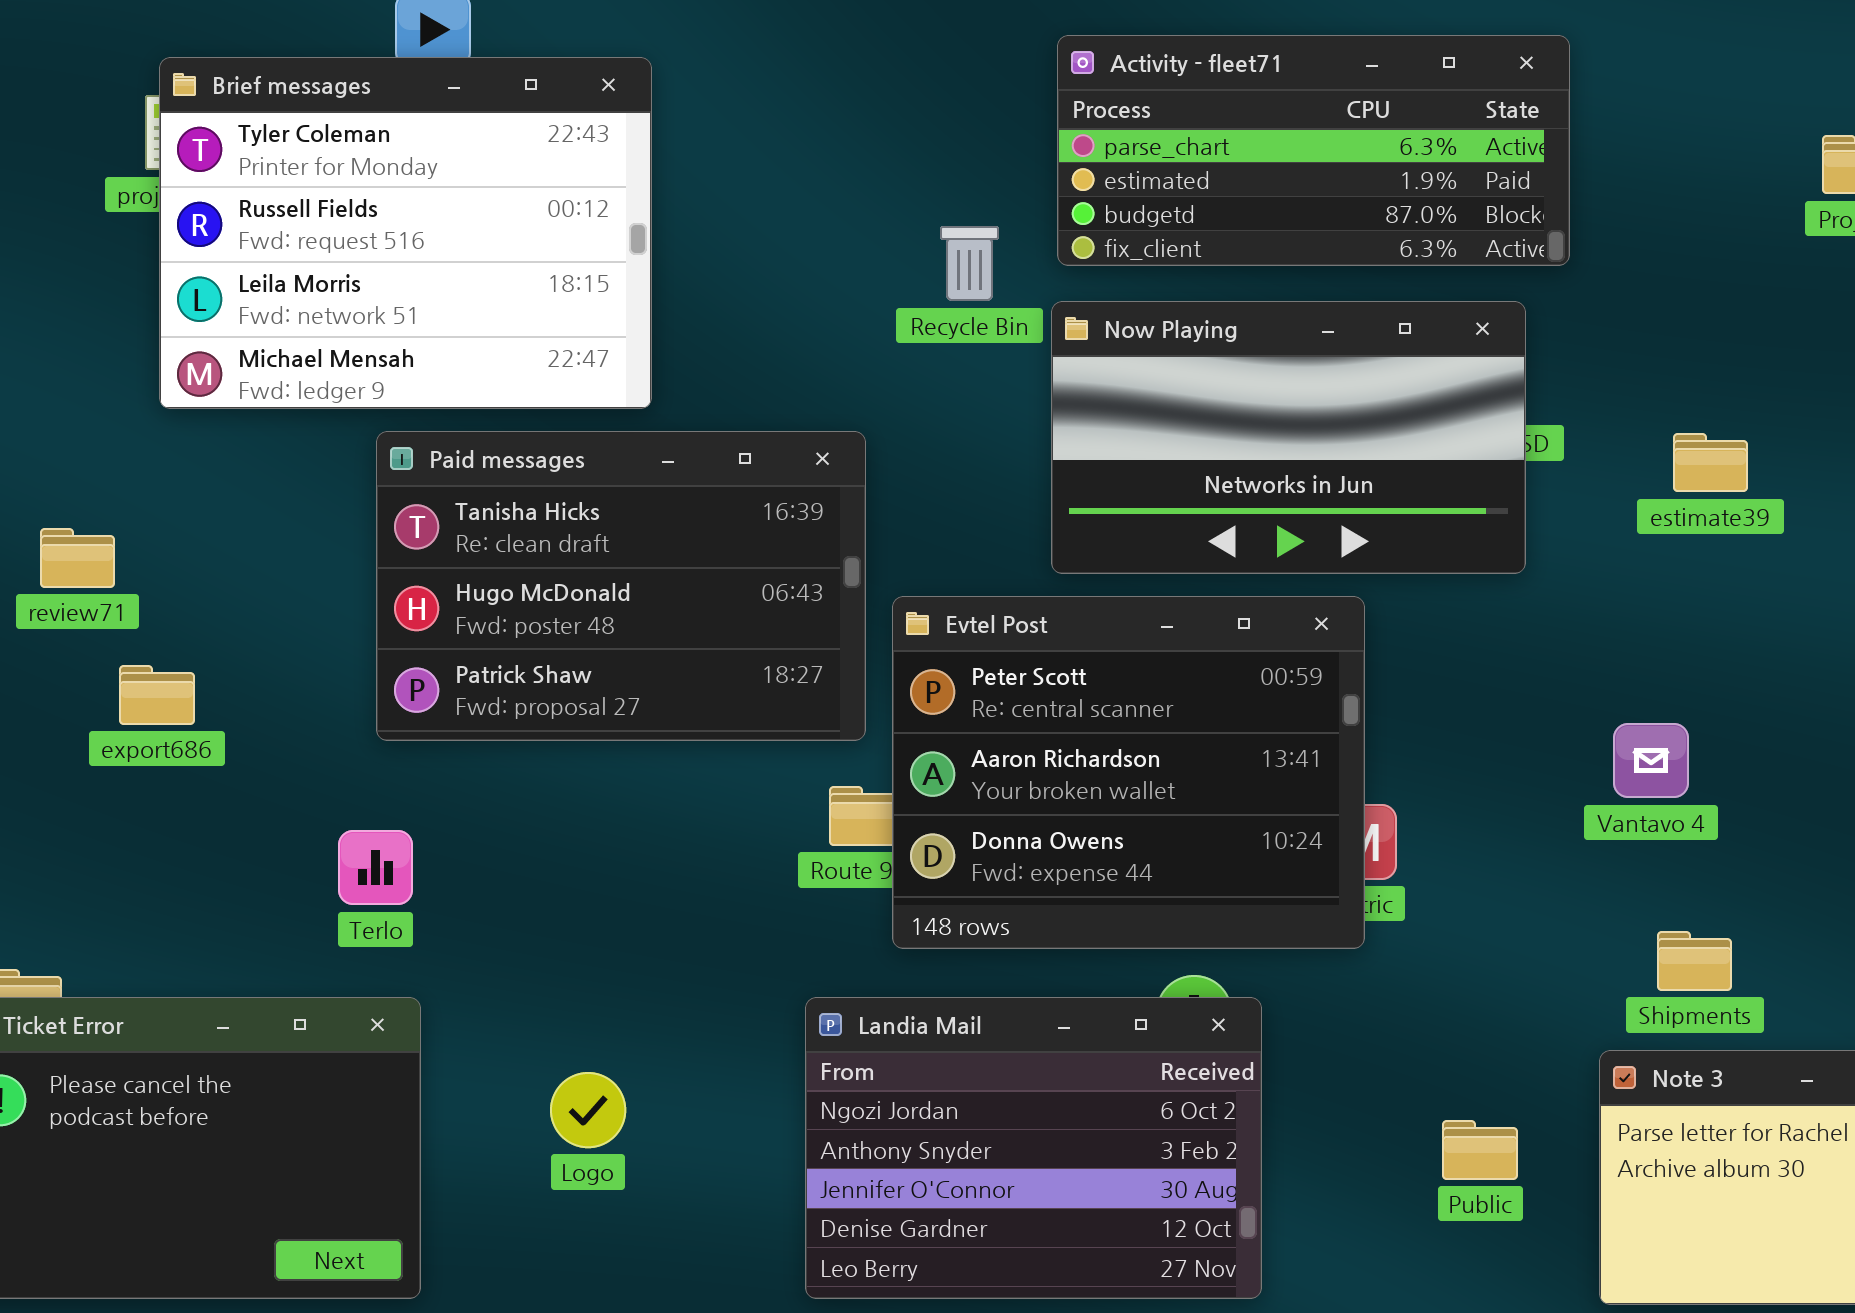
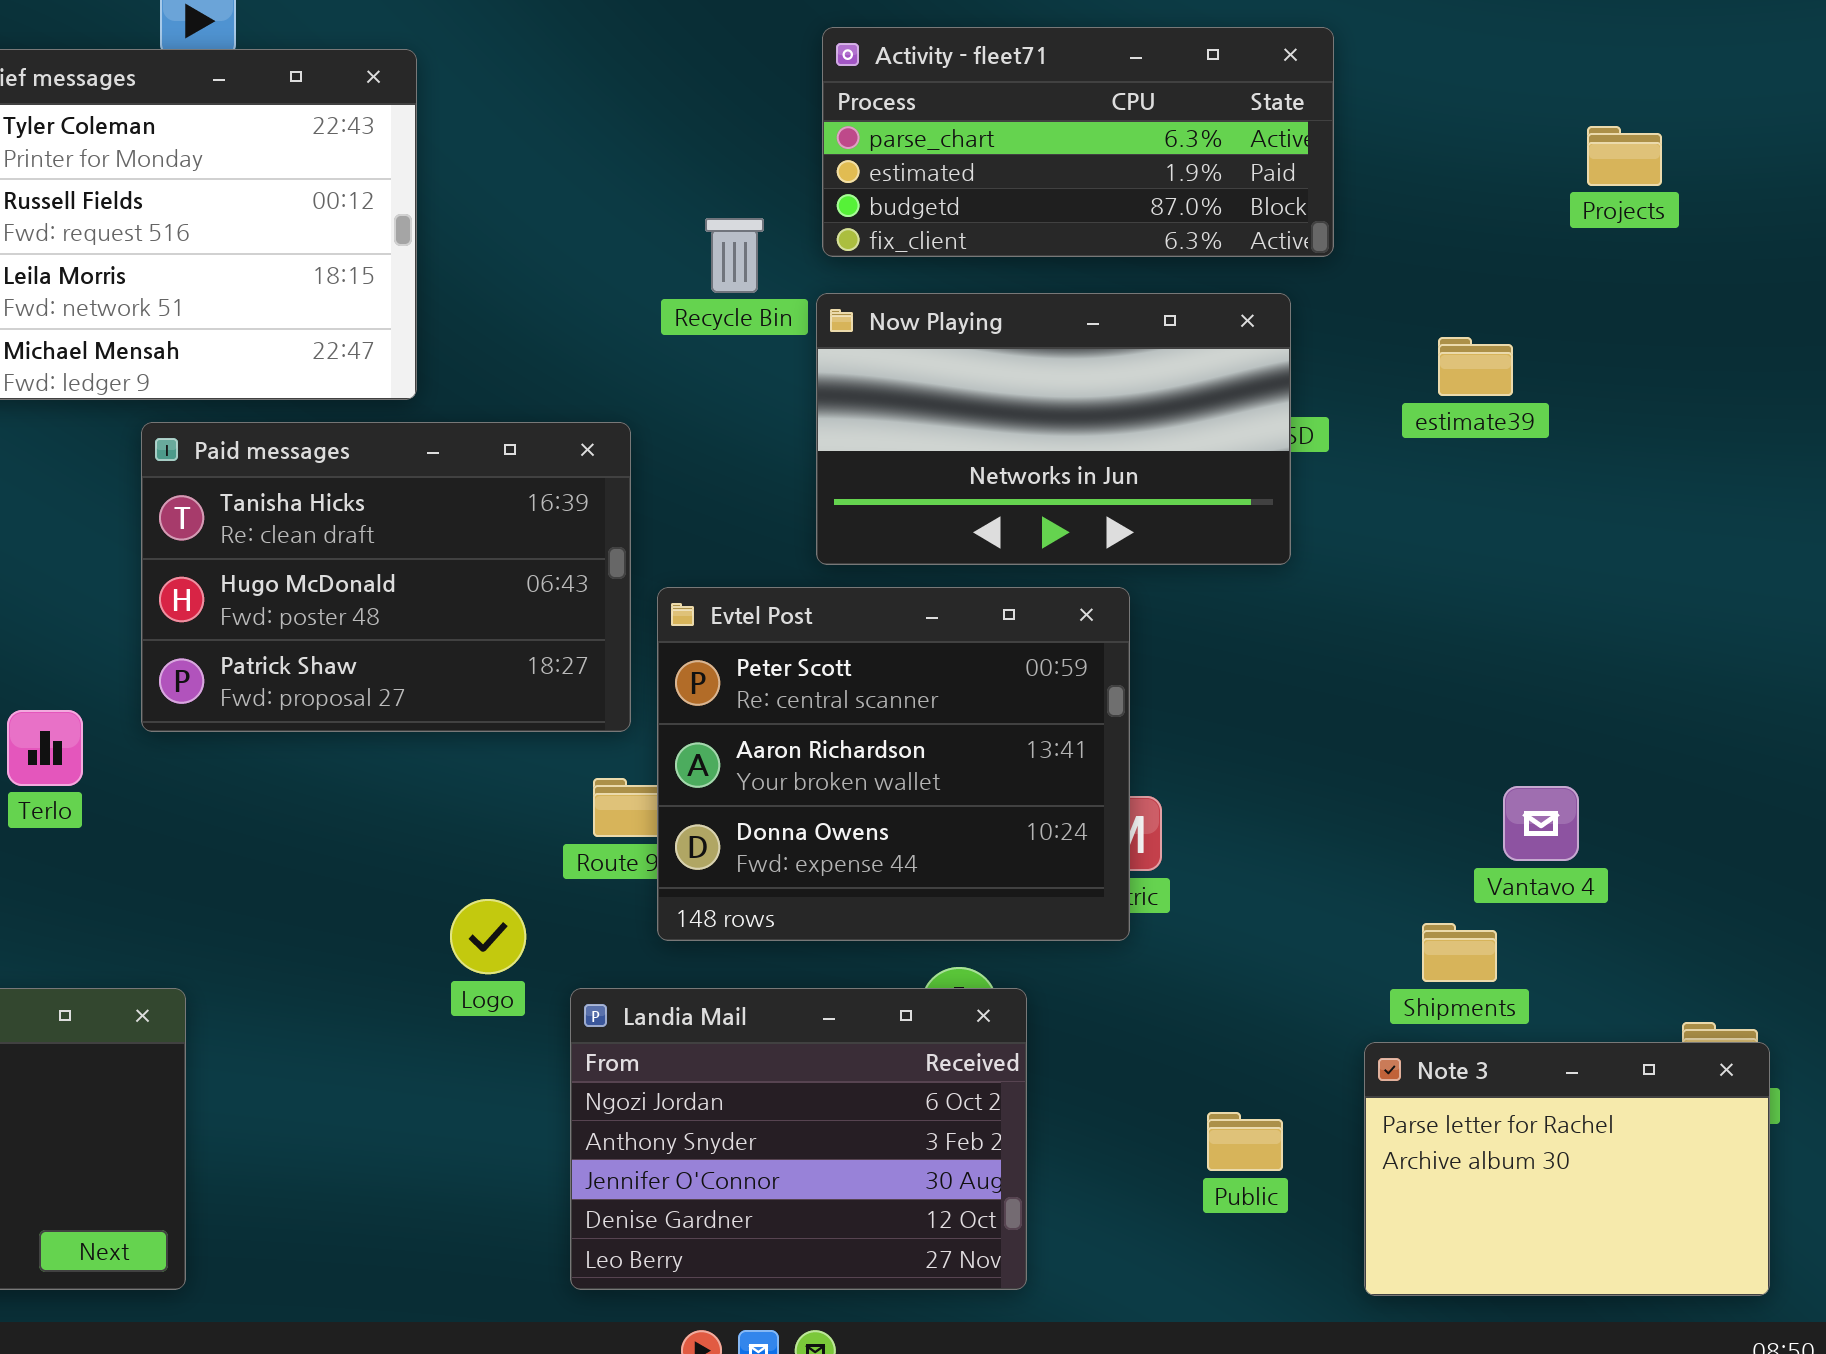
estimate39: [1673,433,1748,492] -> [1438,337,1513,396], moved
Vantavo 4: [1613,723,1689,798] -> [1503,786,1579,861], moved
Terlo: [338,830,413,905] -> [7,710,83,786], moved
Logo: [550,1072,626,1148] -> [450,899,526,974], moved

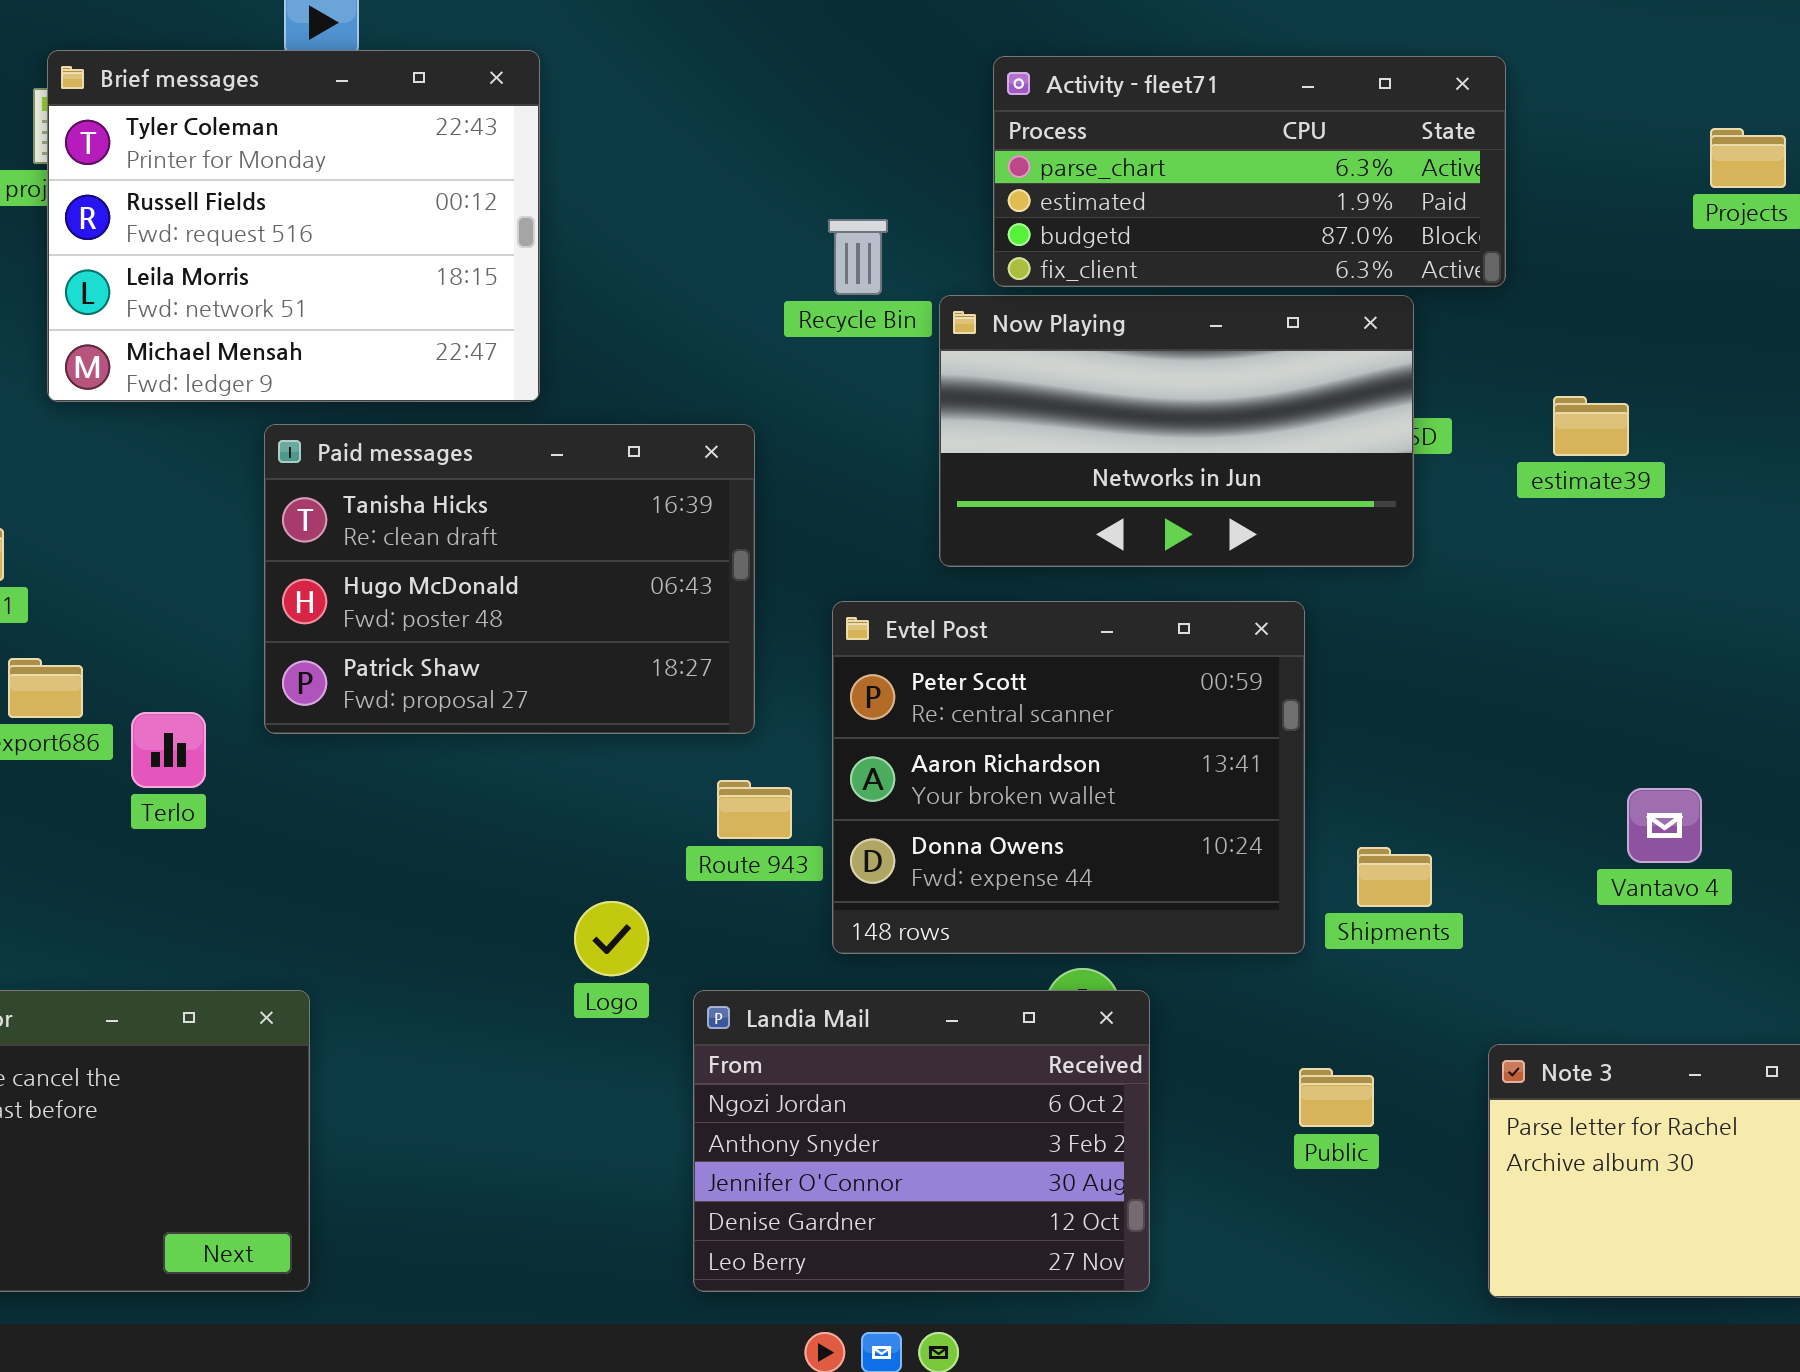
Activity - fleet71: [822,27,1334,257] -> [993,56,1506,287], moved
estimate39: [1438,337,1513,396] -> [1553,396,1629,456], moved
Evtel Post: [657,587,1130,941] -> [832,601,1305,954], moved
Shipments: [1422,923,1497,982] -> [1357,847,1432,907], moved
Public: [1207,1112,1283,1171] -> [1299,1068,1374,1127], moved

